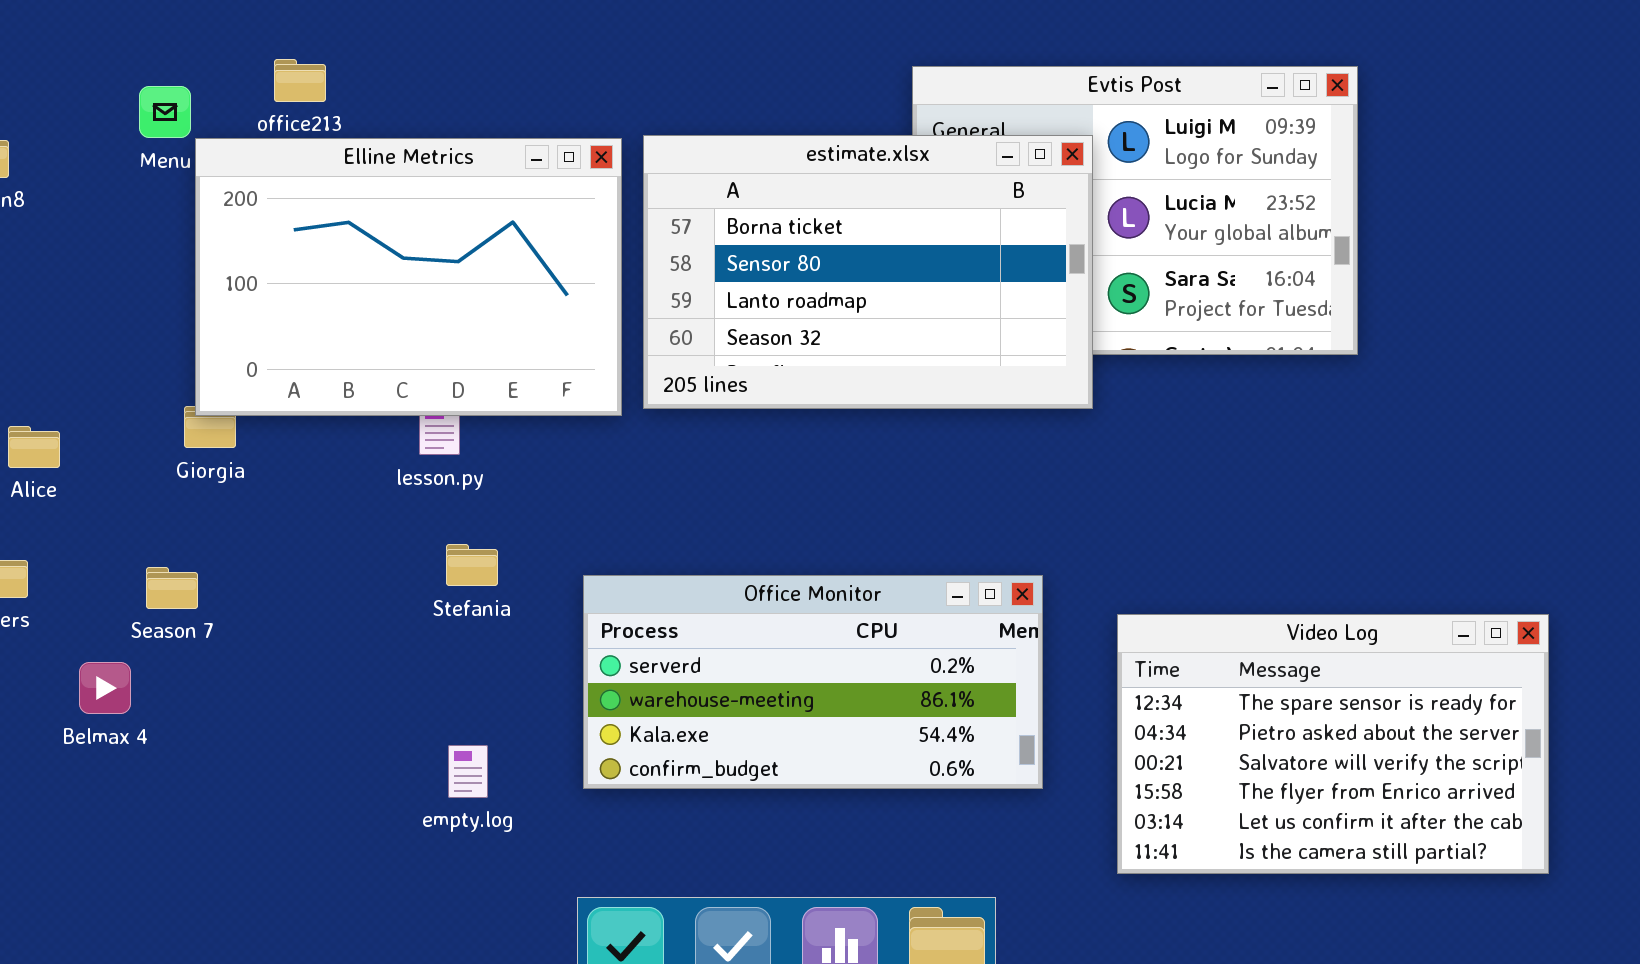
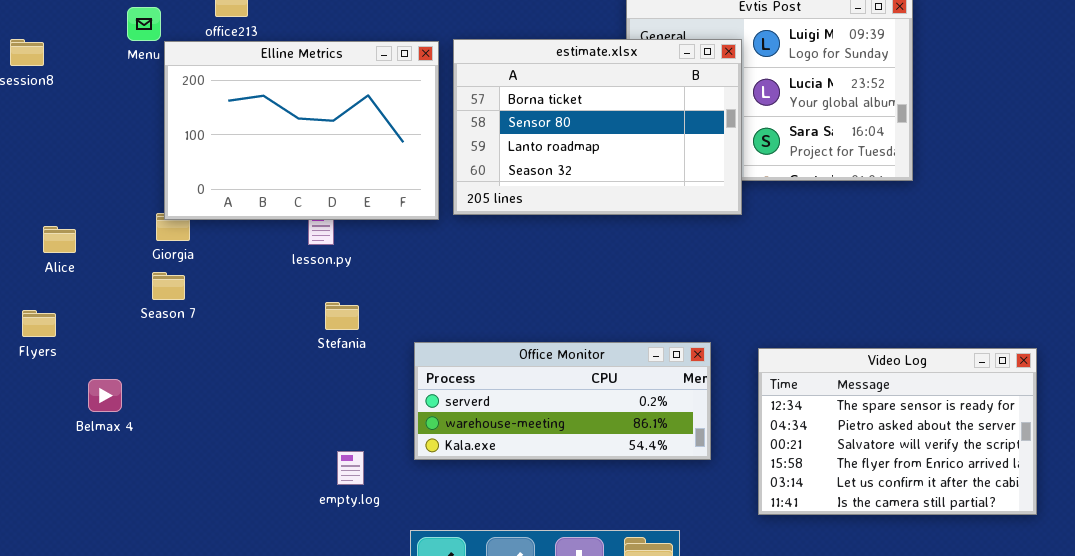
Season 7: [146,567,198,609] -> [152,272,185,300], moved
Office Monitor: [583,575,1043,789] -> [414,342,711,460], resized
empty.log: [448,745,488,798] -> [337,451,364,485], moved

